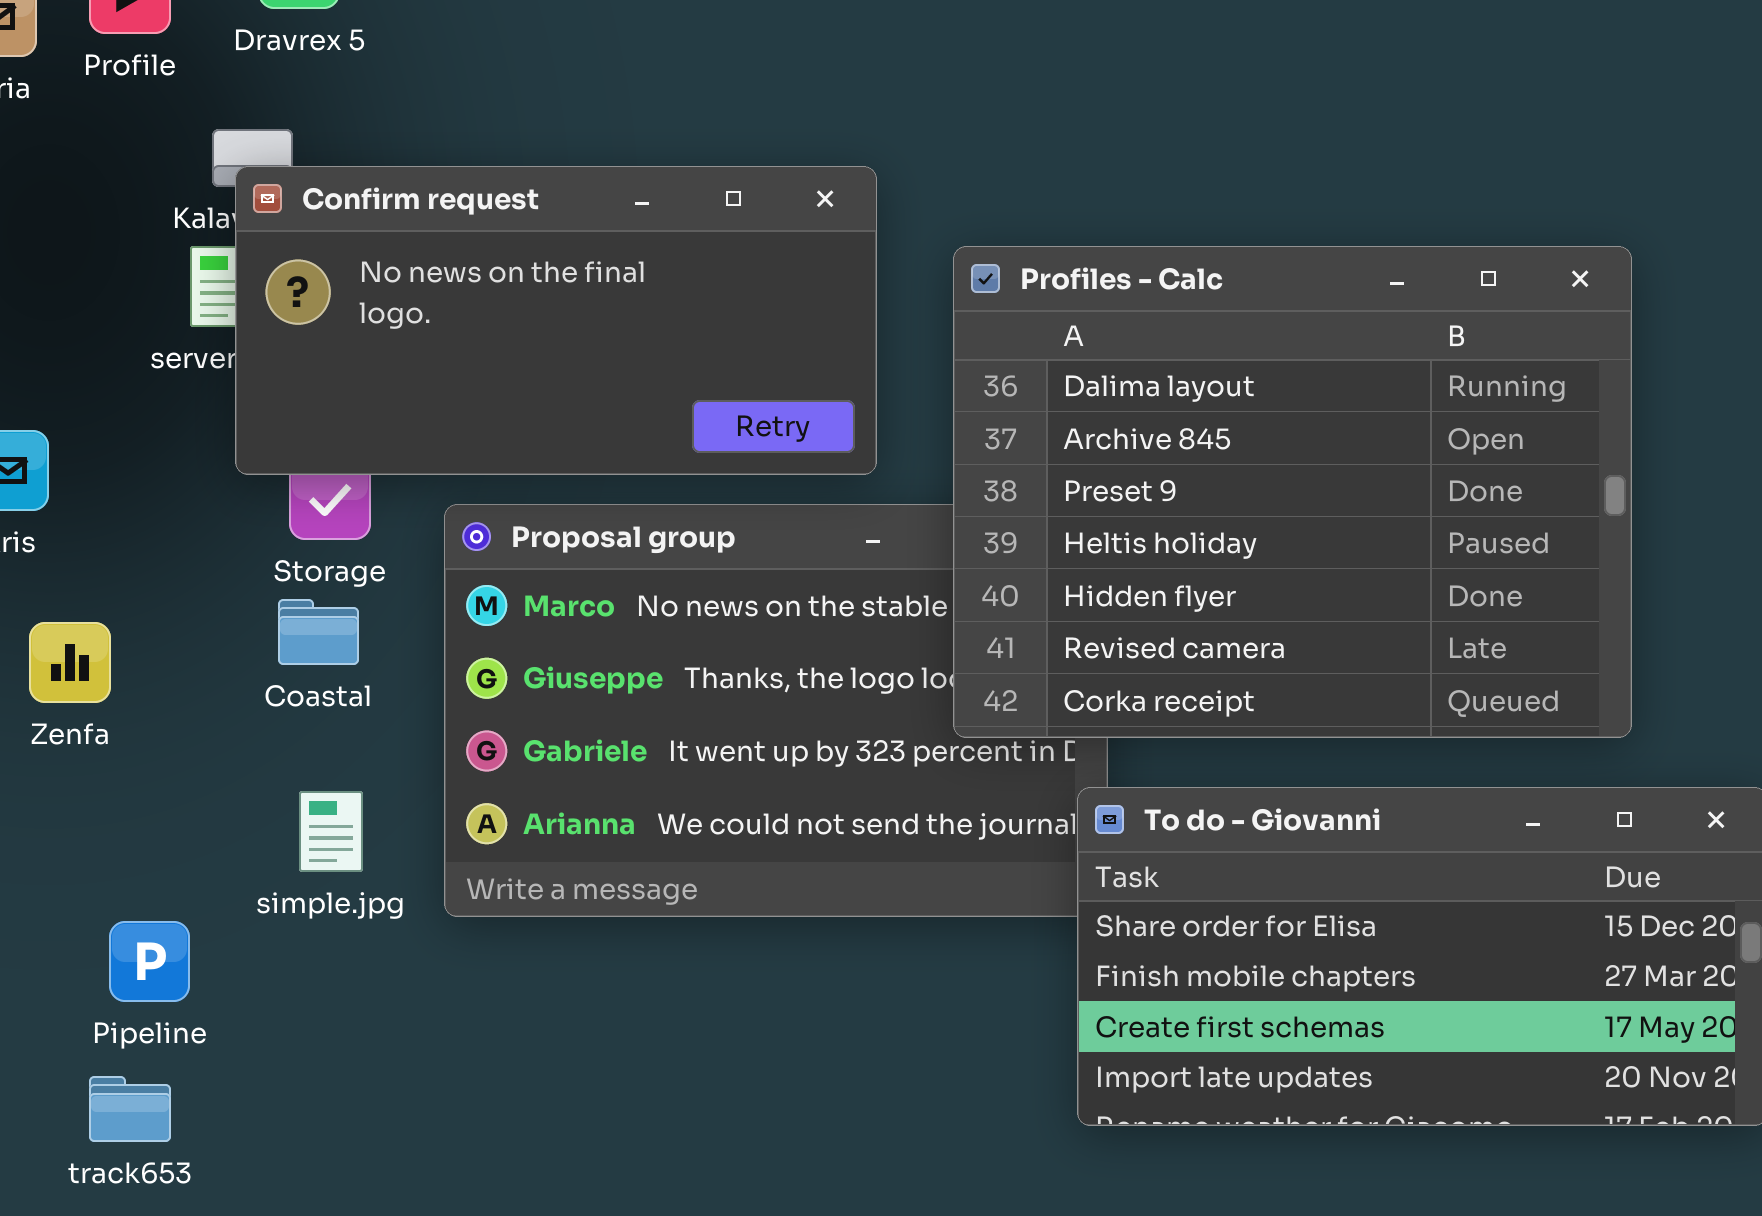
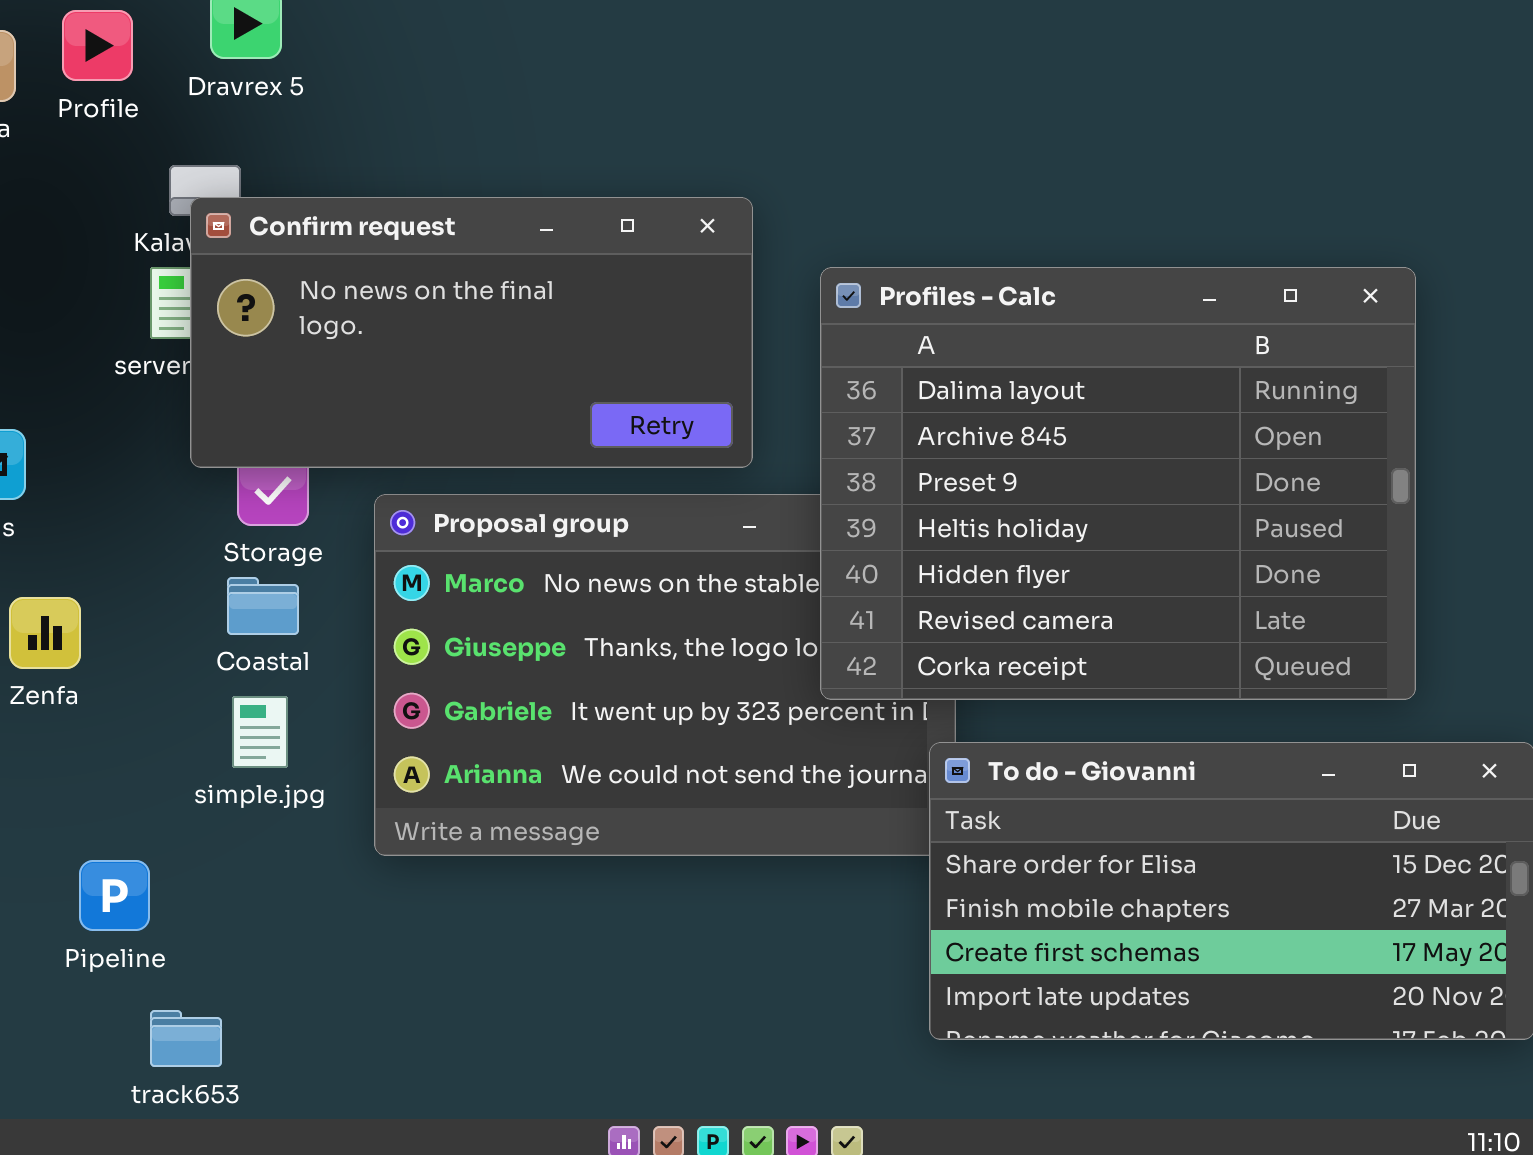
simple.jpg: [299,791,363,872] -> [232,696,288,768], moved
track653: [89,1076,171,1142] -> [150,1010,222,1067], moved

